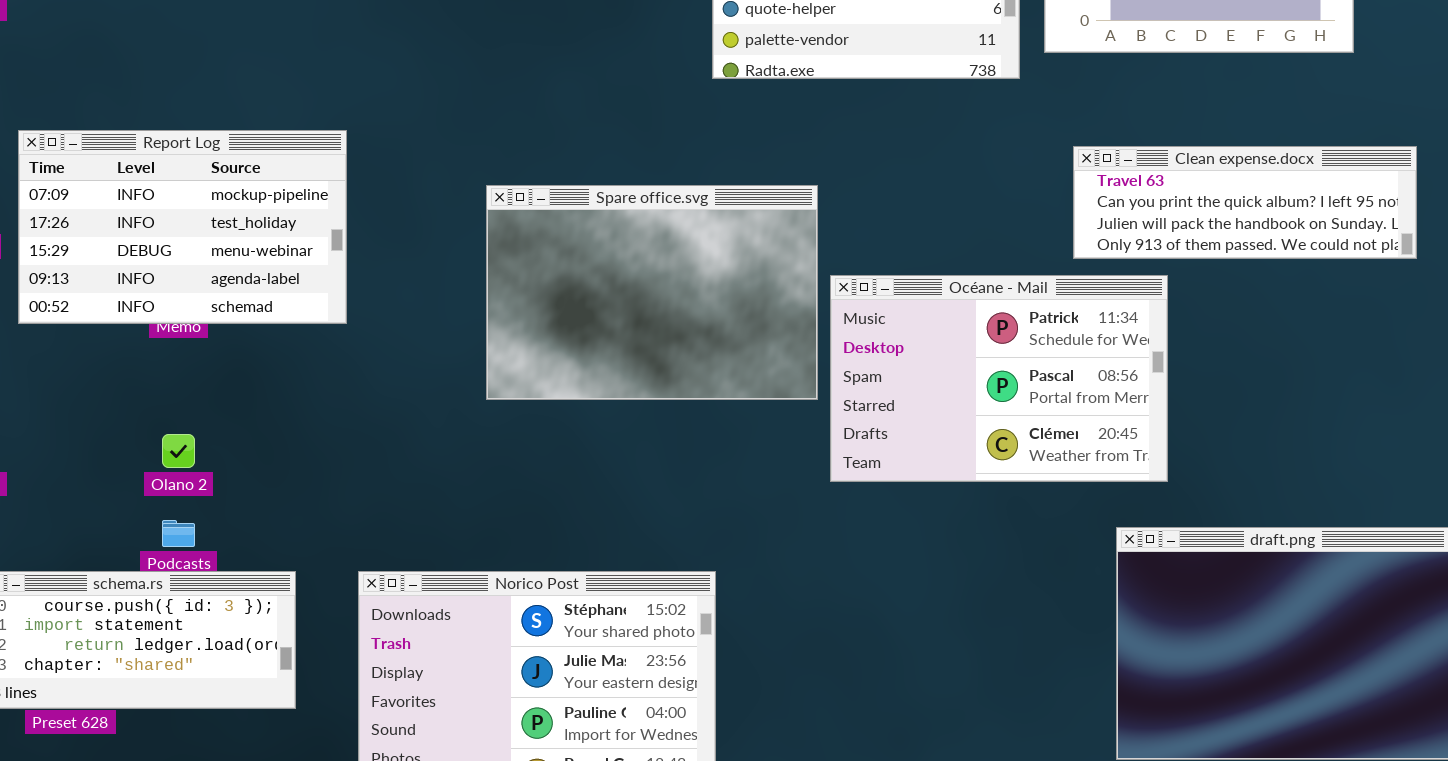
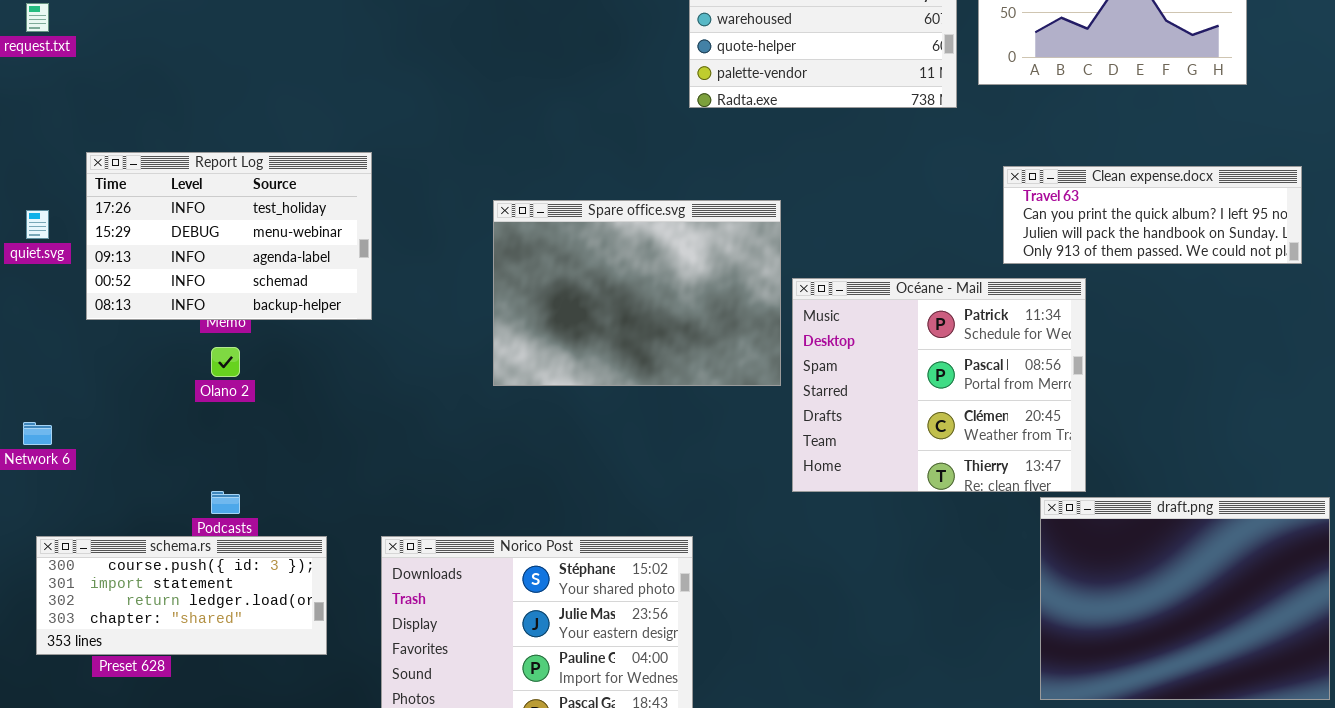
Report Log: [18,130,347,324] -> [86,152,372,320], scrolled down 1 row
Océane - Mail: [830,275,1168,482] -> [792,278,1086,492], resized
Olano 2: [162,434,195,468] -> [211,347,240,377], moved

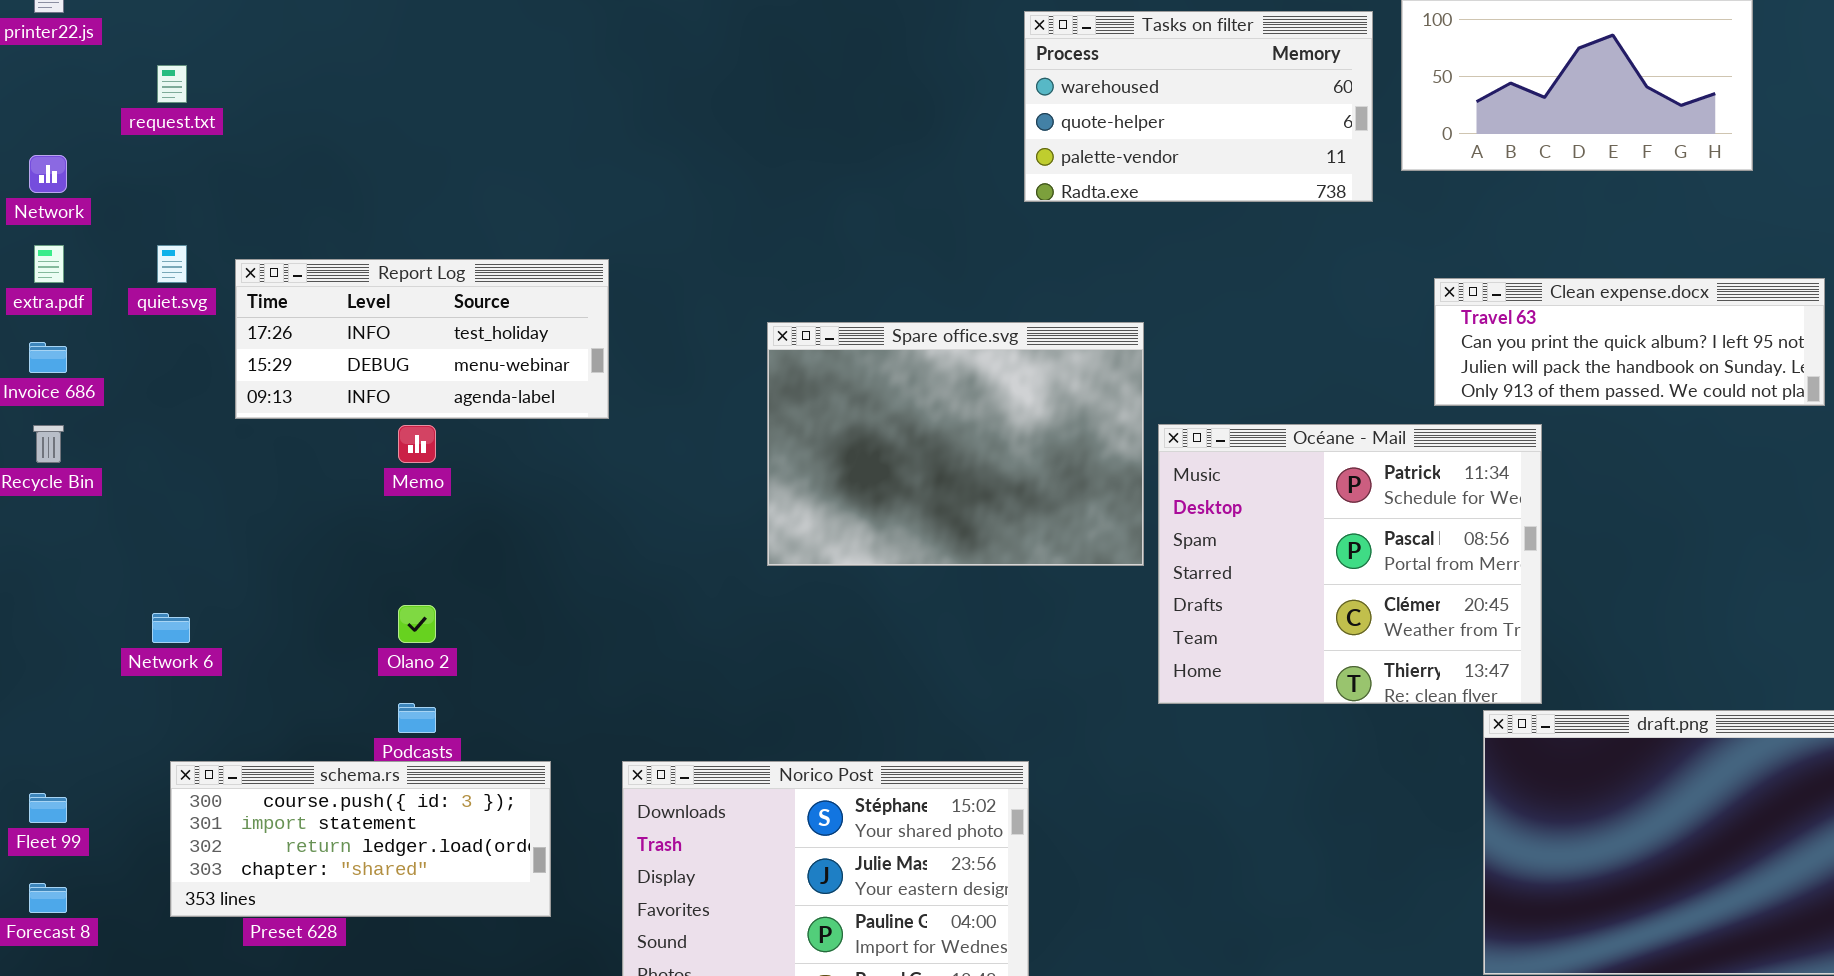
Report Log: [86,152,372,320] -> [235,259,609,419], resized
quiet.svg: [26,210,49,239] -> [157,245,187,283], moved
Olano 2: [211,347,240,377] -> [398,605,436,643], moved

